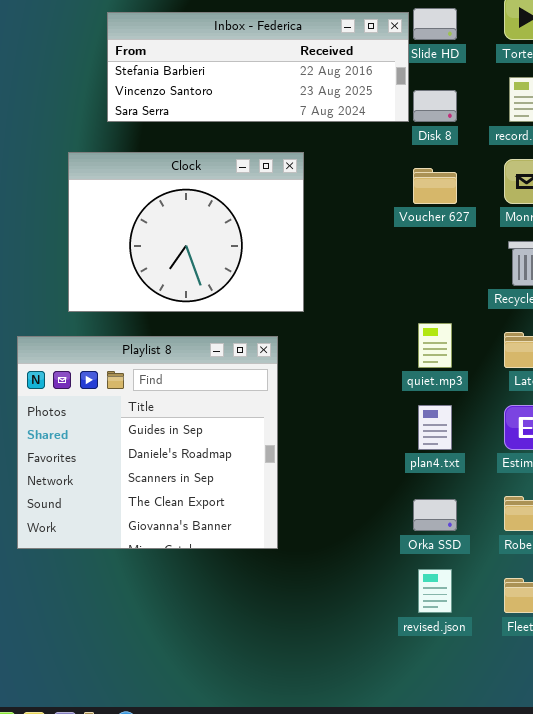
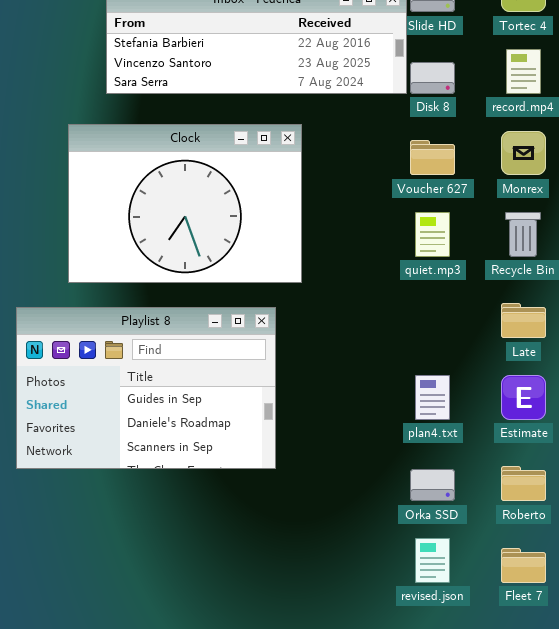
quiet.mp3: [418,323,452,368] -> [415,212,450,257], moved
Playlist 8: [17,336,278,549] -> [16,307,276,469], resized

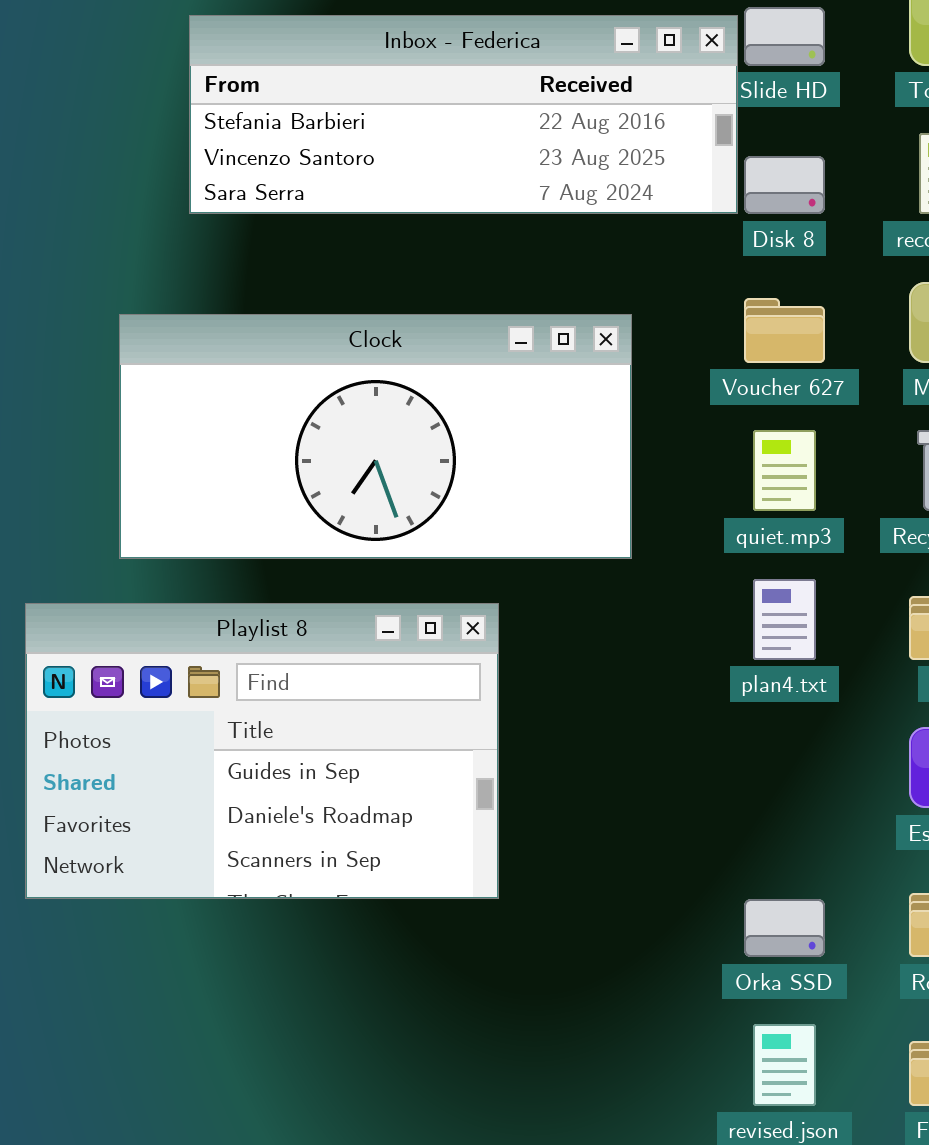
Clock: [68,124,302,283] -> [119,314,632,559], resized
plan4.txt: [415,375,450,420] -> [753,579,816,660], moved

